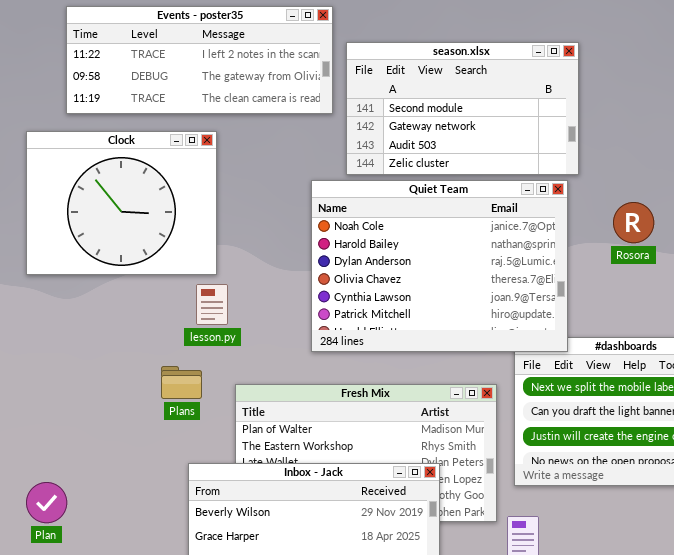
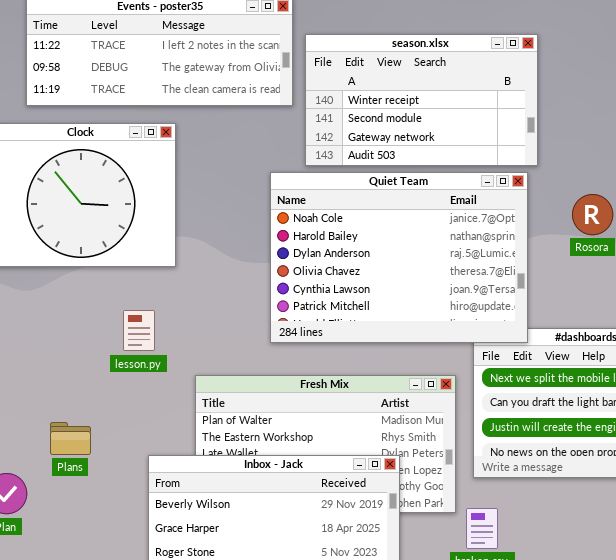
season.xlsx: [346,42,579,175] -> [305,34,538,166], scrolled up 1 row
lesson.py: [196,284,228,325] -> [123,310,155,351], moved
Plans: [161,366,202,399] -> [50,422,91,455], moved

